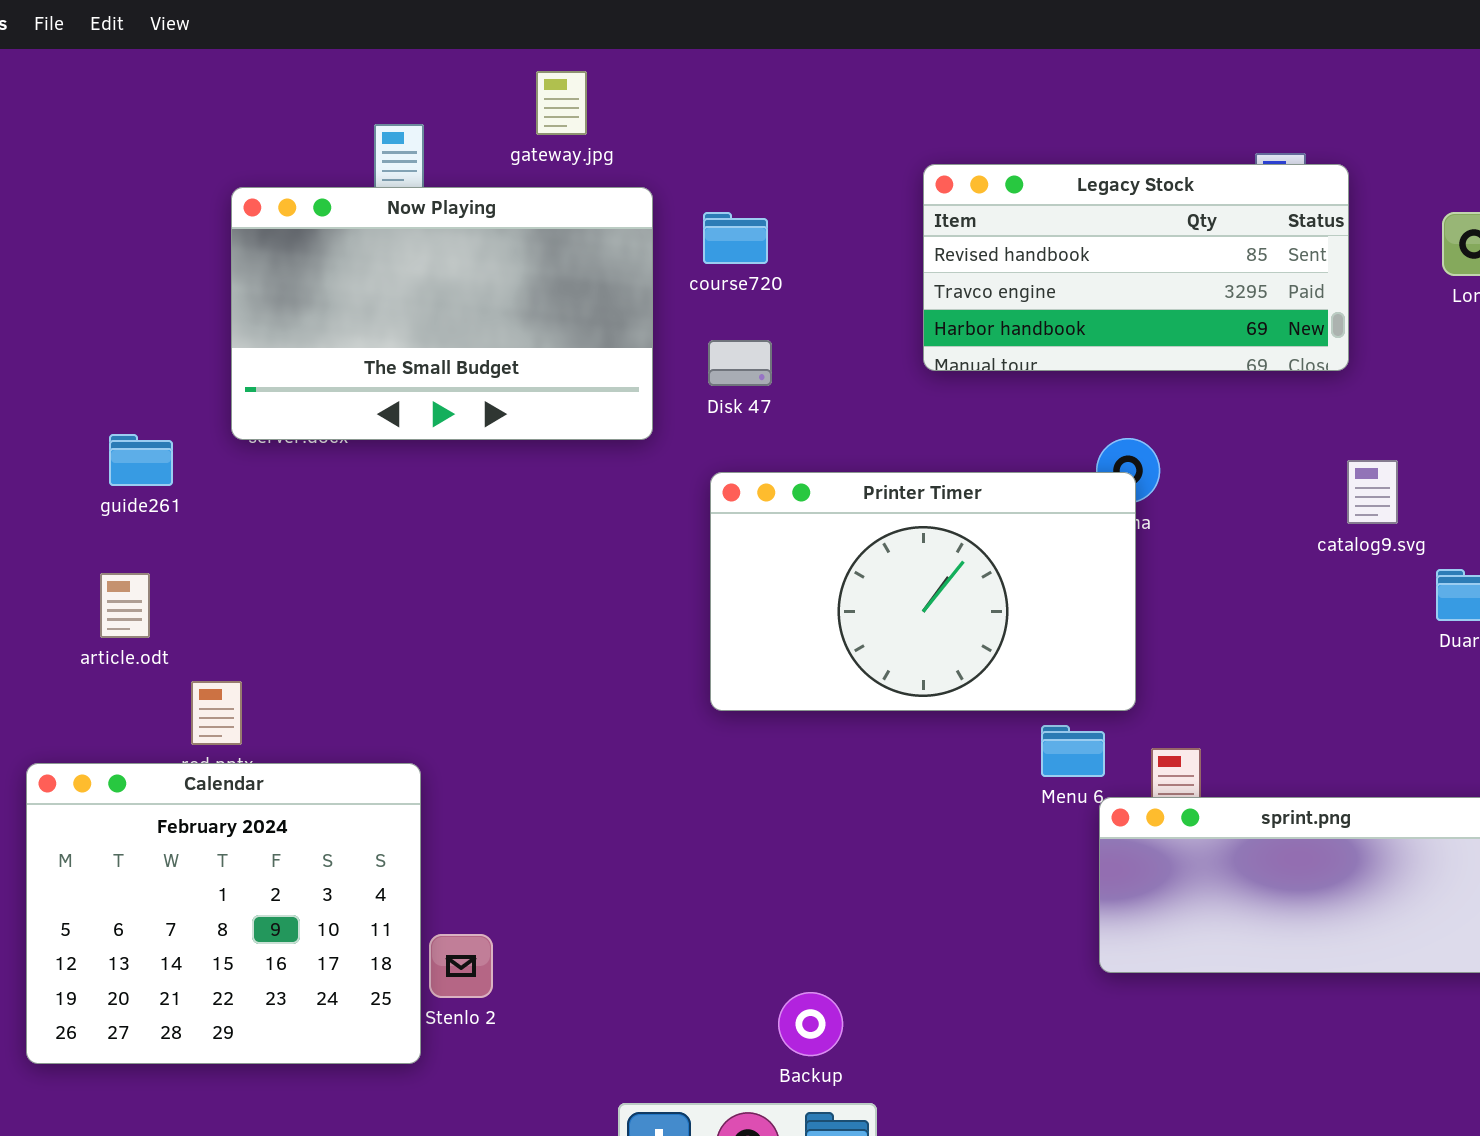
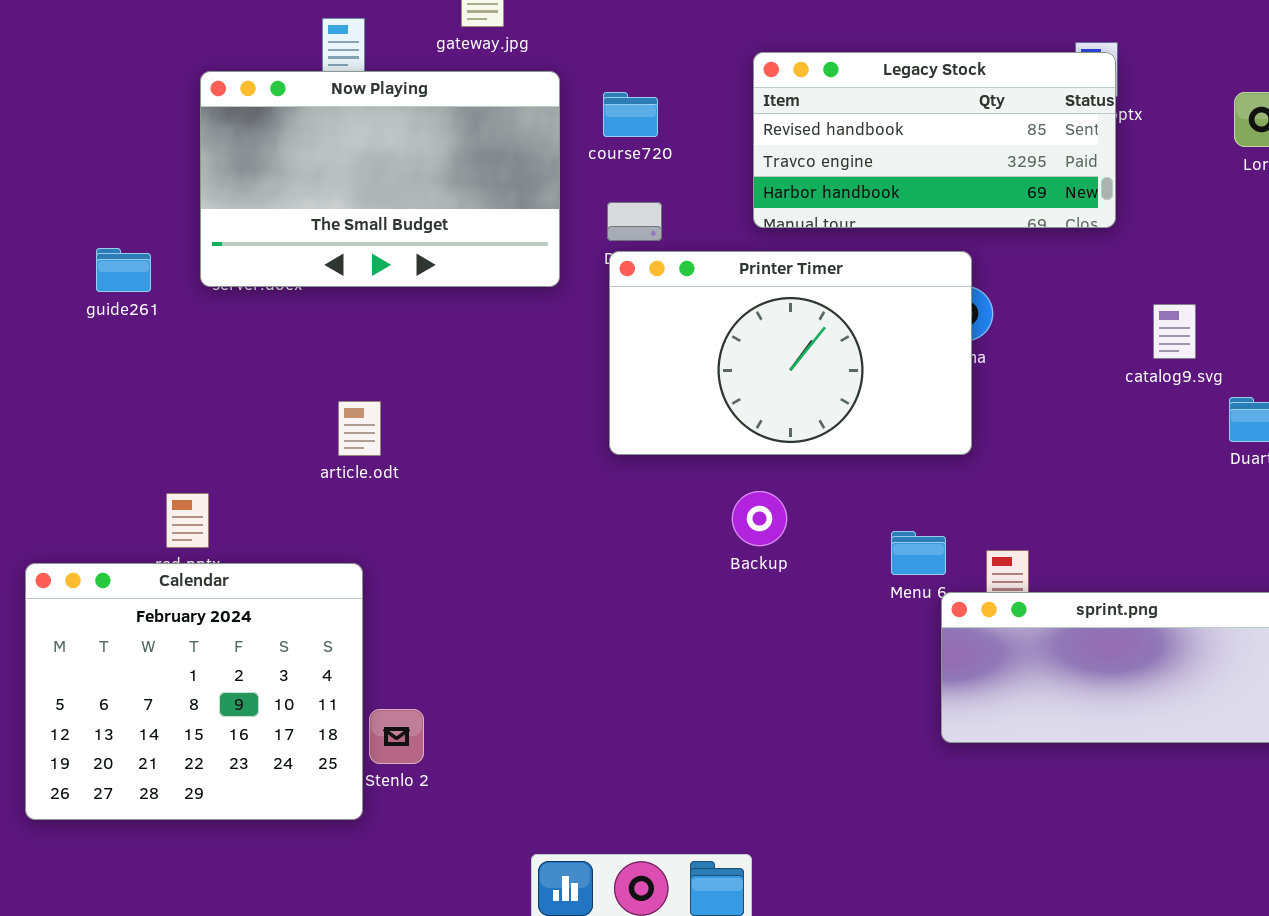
Legacy Stock: [923,164,1349,371] -> [753,52,1116,228], moved
guide261: [109,434,173,486] -> [96,248,151,292], moved
Printer Timer: [710,472,1136,711] -> [609,251,972,455], moved
article.odt: [100,573,150,638] -> [338,401,381,456], moved
Backup: [778,992,843,1056] -> [732,491,787,546], moved

